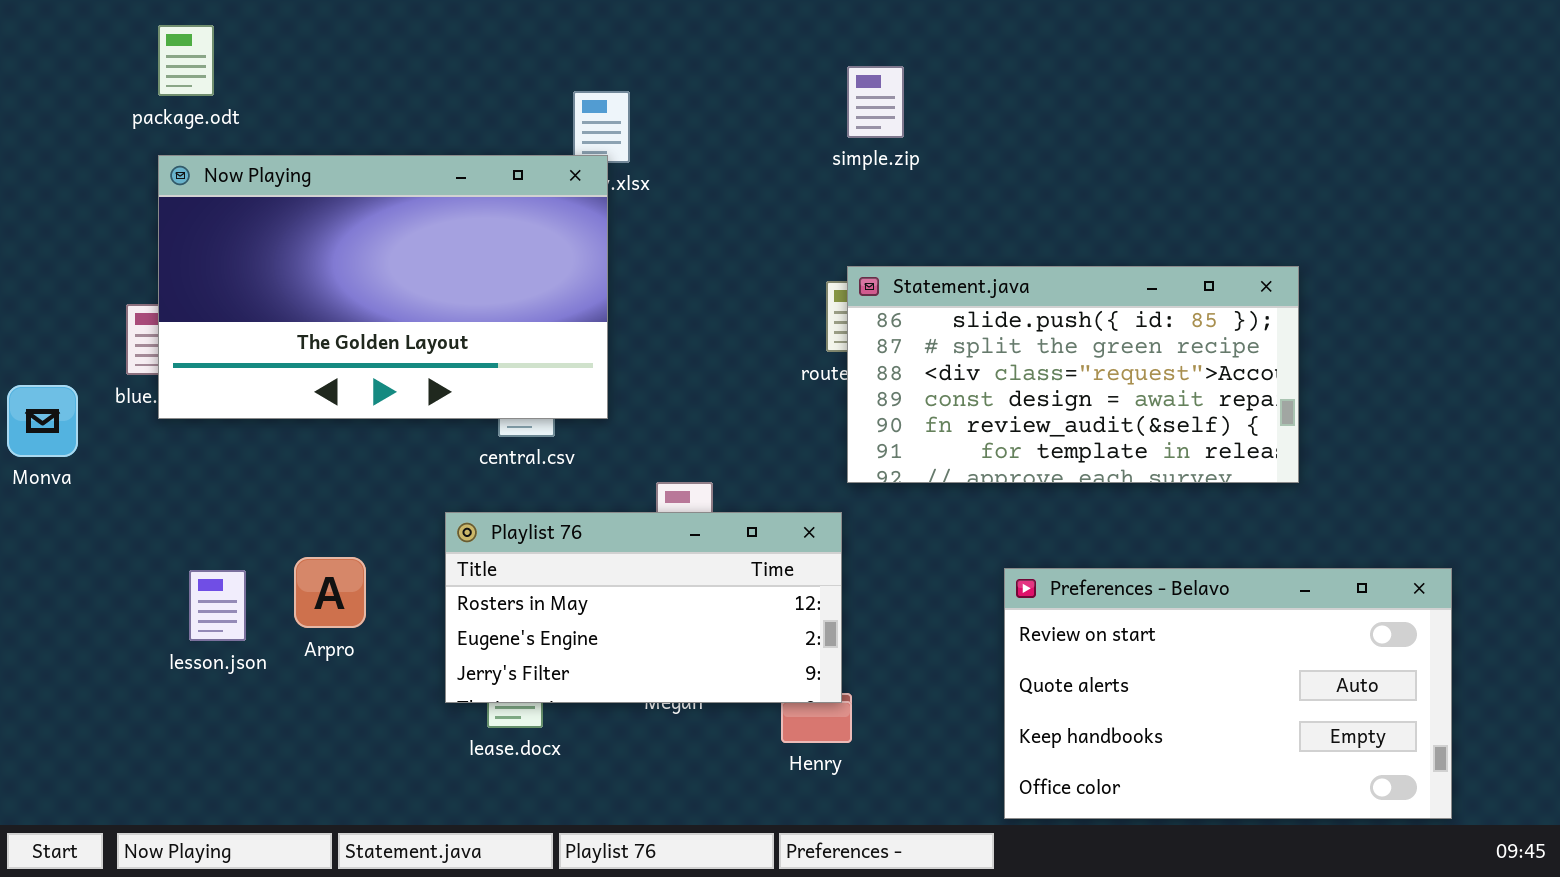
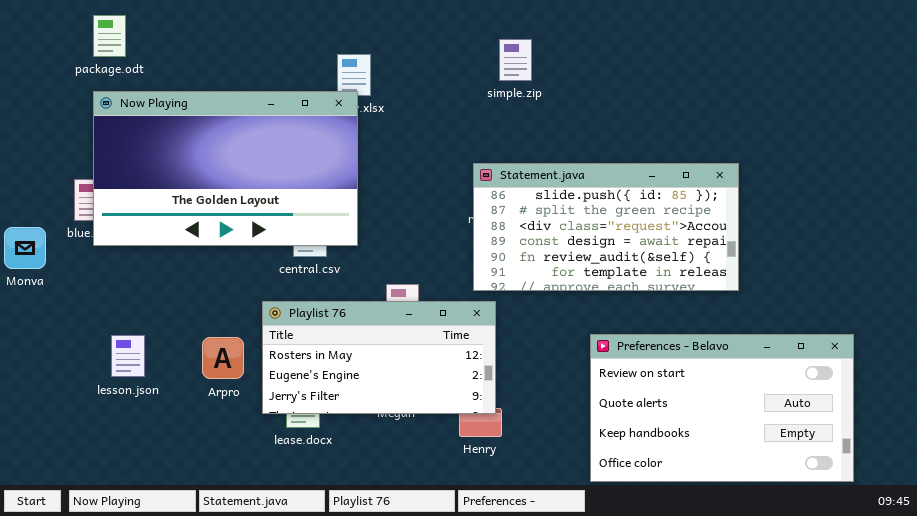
Statement.java: [847,266,1299,483] -> [473,163,739,291], moved
Arpro: [294,557,366,628] -> [202,337,244,379], moved

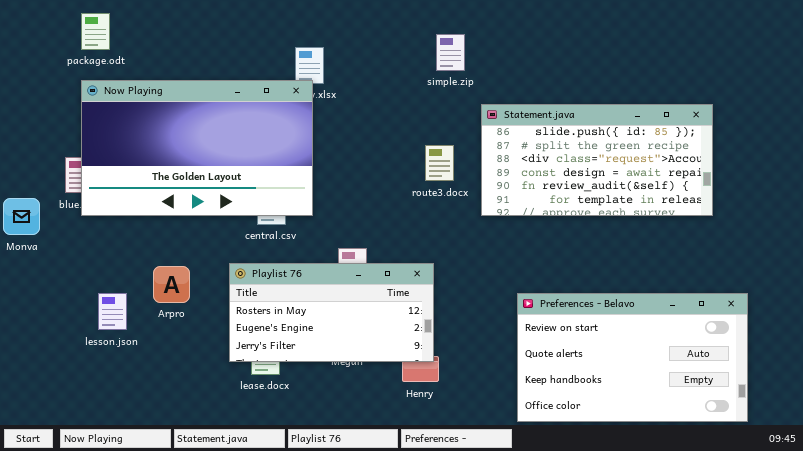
Statement.java: [473,163,739,291] -> [481,104,713,216], moved
Arpro: [202,337,244,379] -> [153,266,190,303], moved

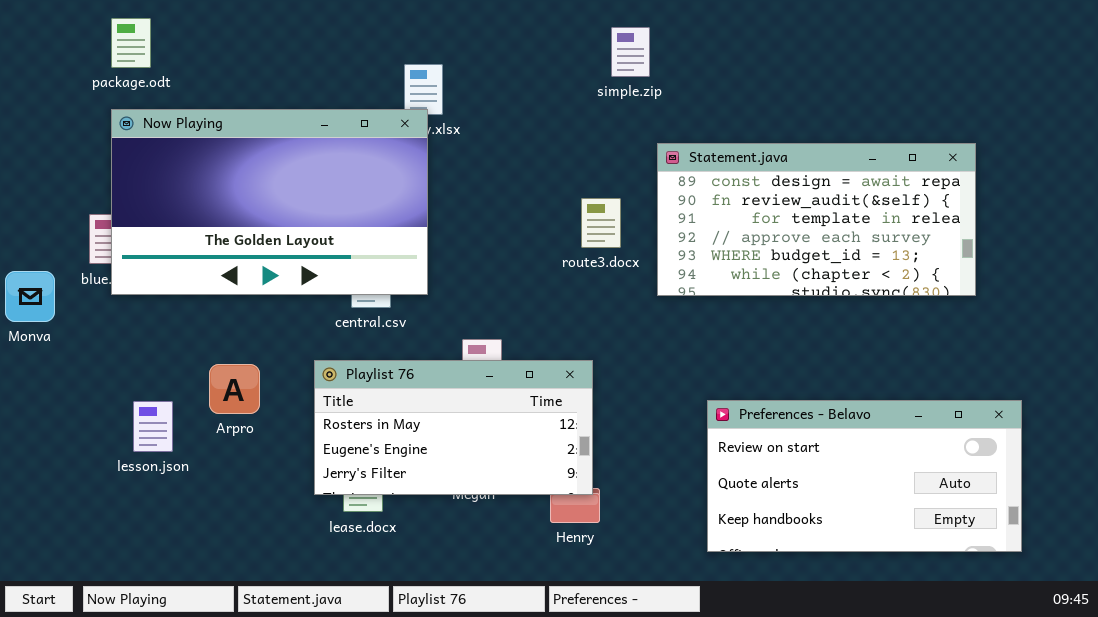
simple.zip: [436,34,465,71] -> [611,27,650,77], moved
Statement.java: [481,104,713,216] -> [657,143,976,296], scrolled down 3 rows
Preferences - Belavo: [517,293,748,422] -> [707,400,1022,552], resized

